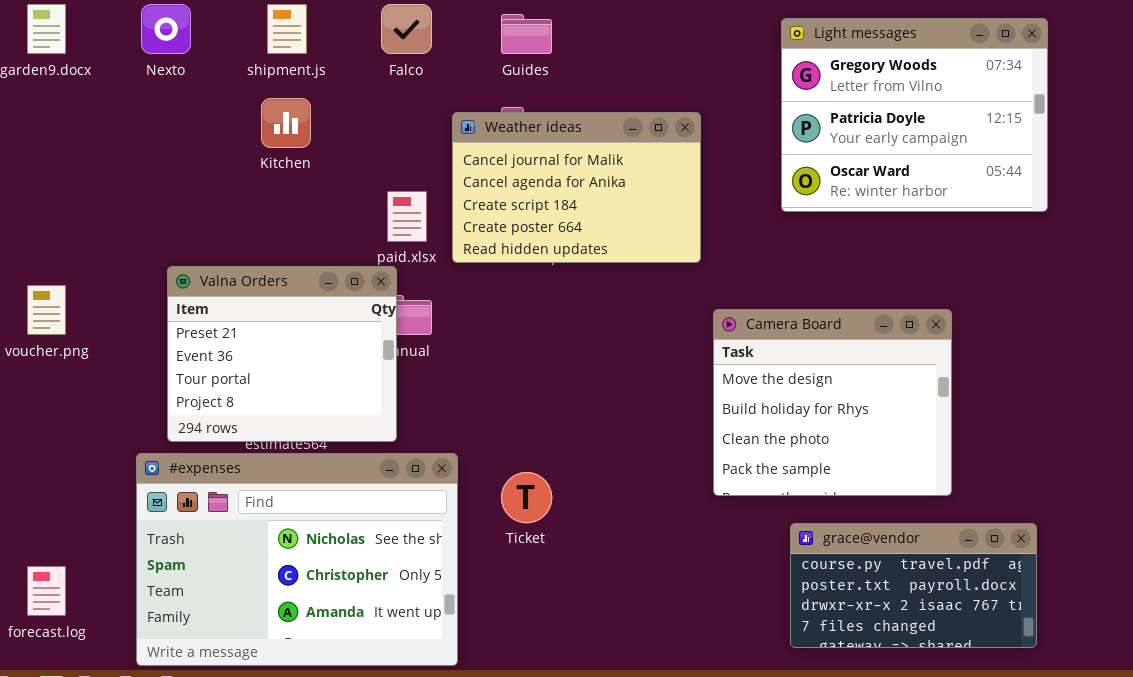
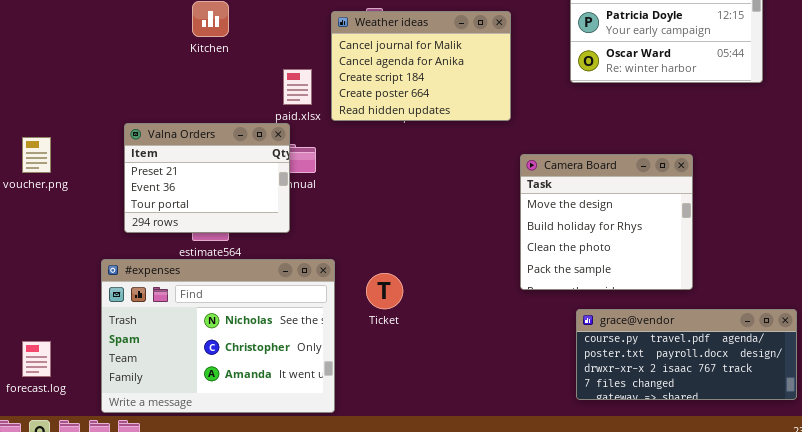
Valna Orders: [167,266,397,442] -> [124,123,290,233], resized
grace@vendor: [790,523,1037,648] -> [576,309,797,400], resized

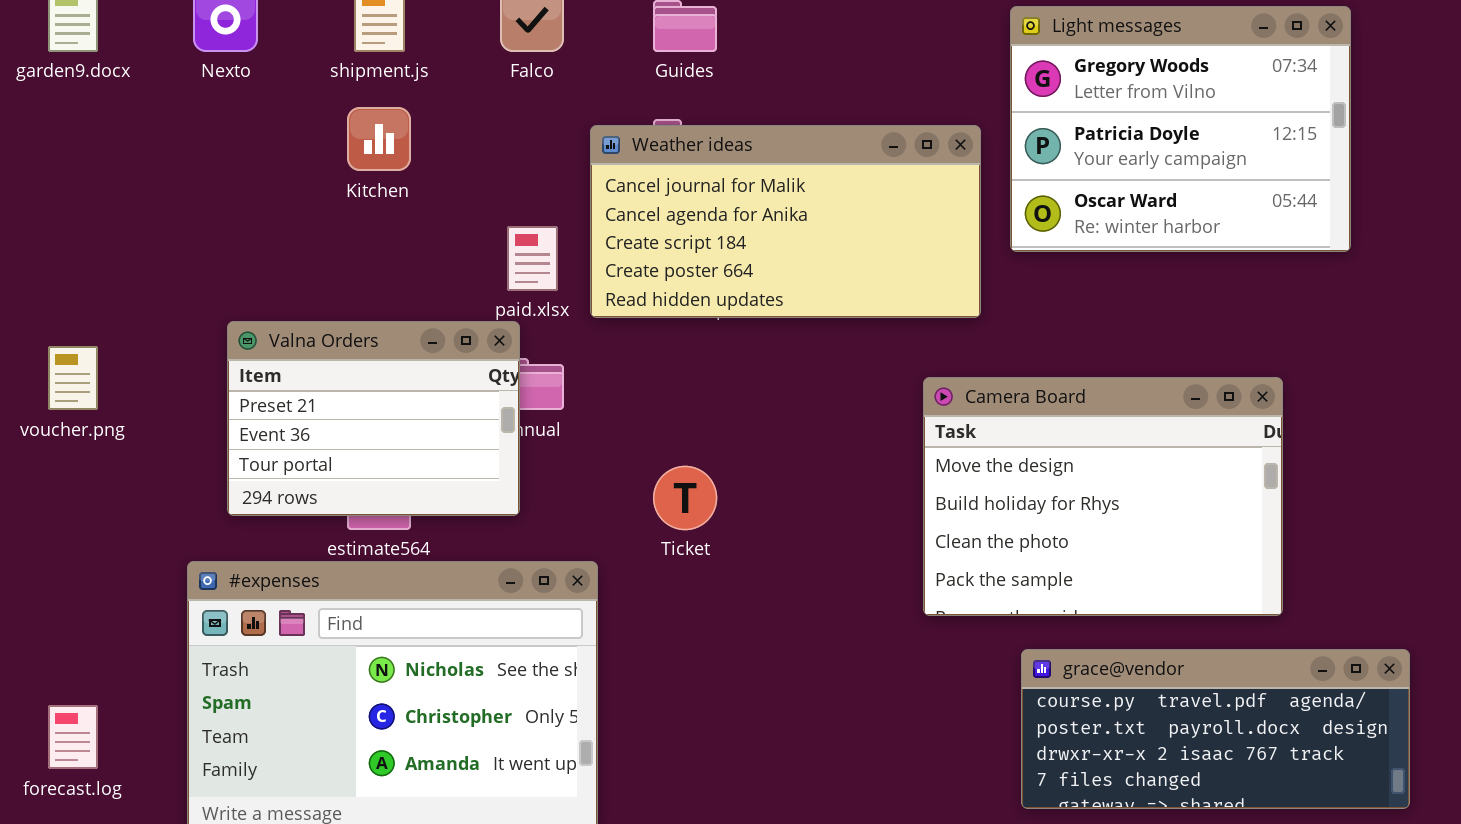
Weather ideas: [331,11,511,121] -> [590,125,981,318], resized
Camera Board: [520,154,693,290] -> [923,377,1283,616], resized
Ticket: [366,273,403,309] -> [653,466,717,530], moved

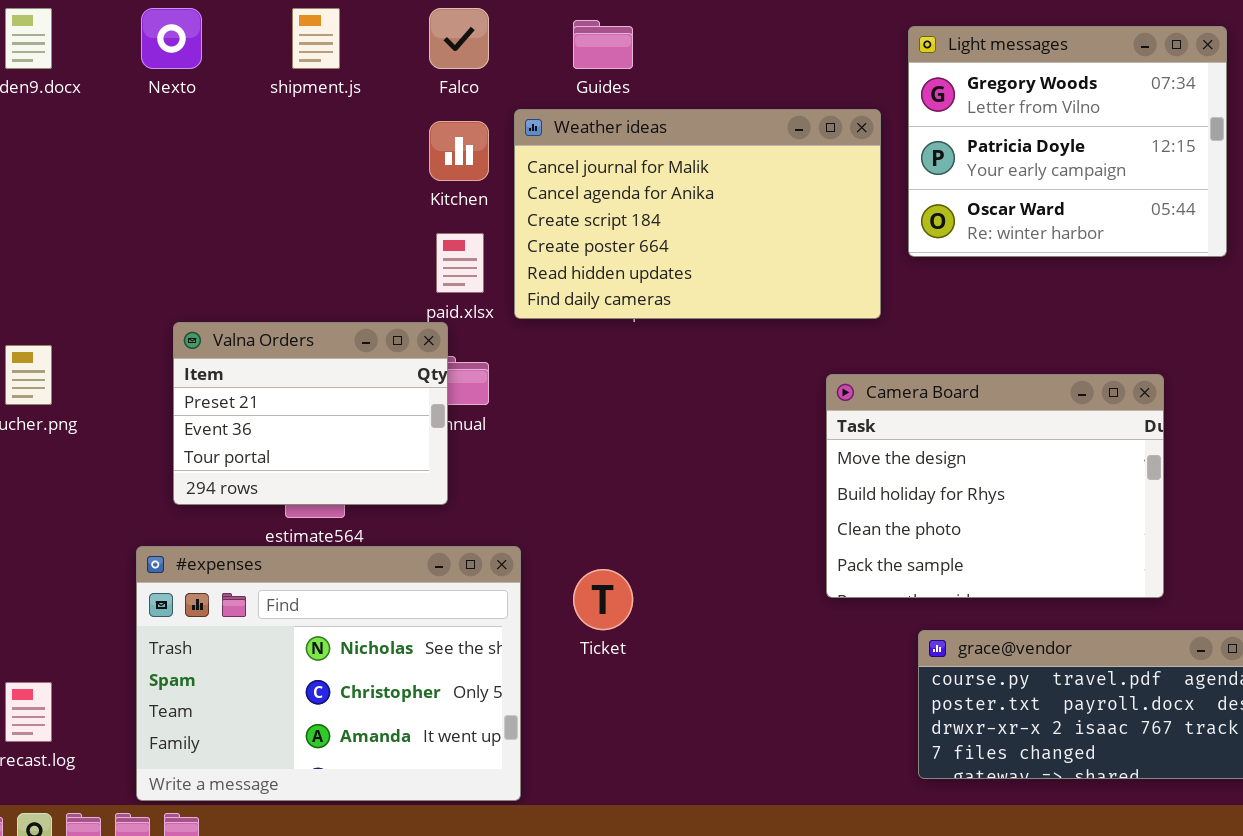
Kitchen: [347,107,411,171] -> [429,121,489,181], moved
Weather ideas: [590,125,981,318] -> [514,109,881,319], resized
Ticket: [653,466,717,530] -> [573,569,633,630], moved

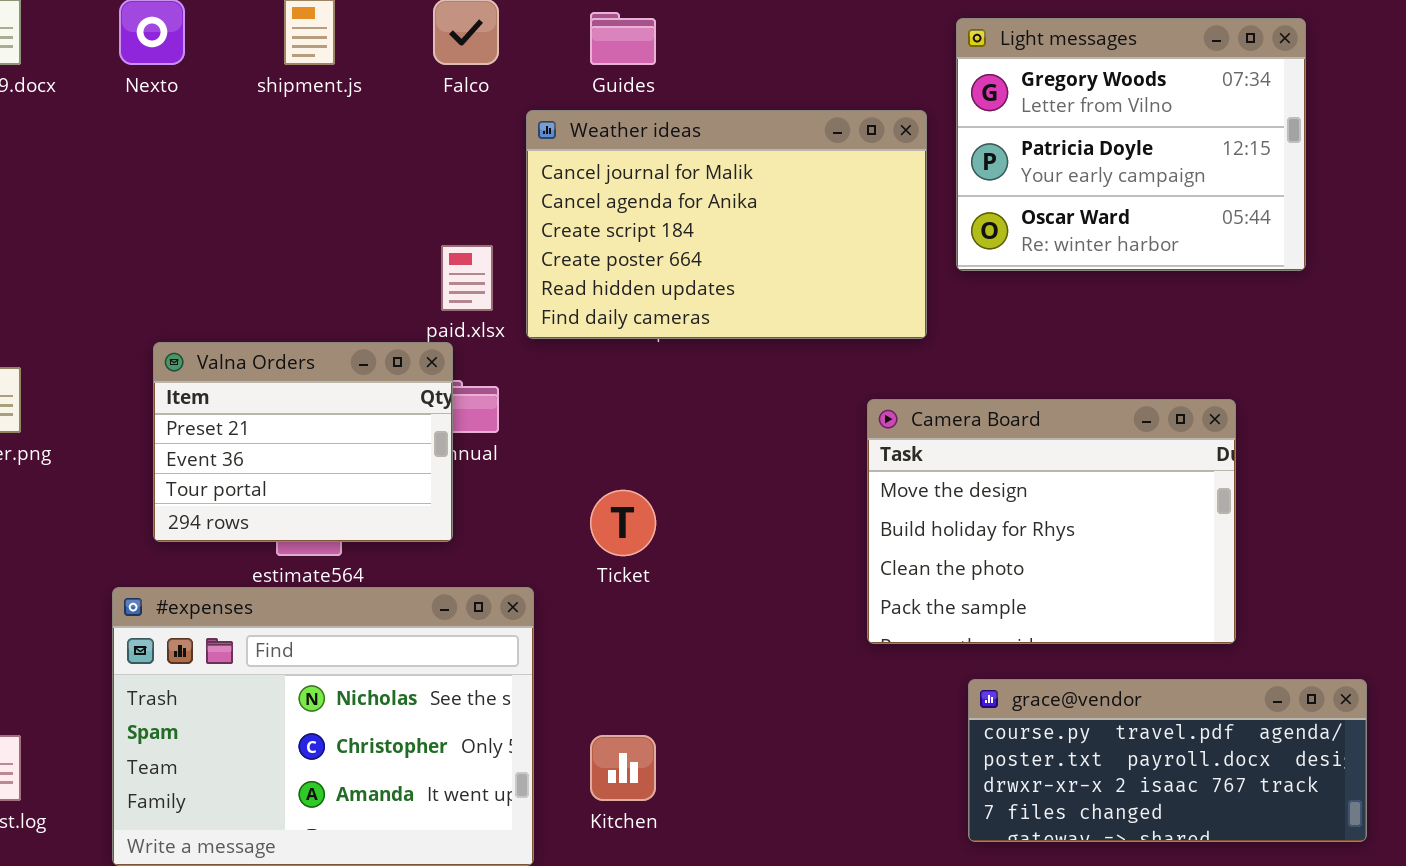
Kitchen: [429,121,489,181] -> [590,735,656,801], moved
Ticket: [573,569,633,630] -> [590,490,656,556], moved

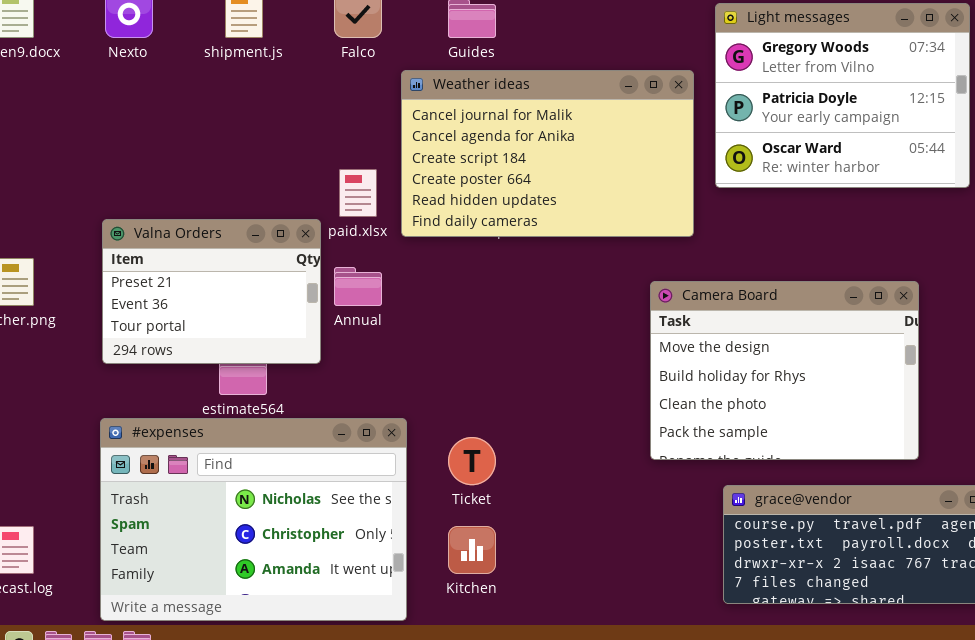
Valna Orders: [153,342,453,542] -> [102,219,321,364], moved
Ticket: [590,490,656,556] -> [448,437,496,485], moved

